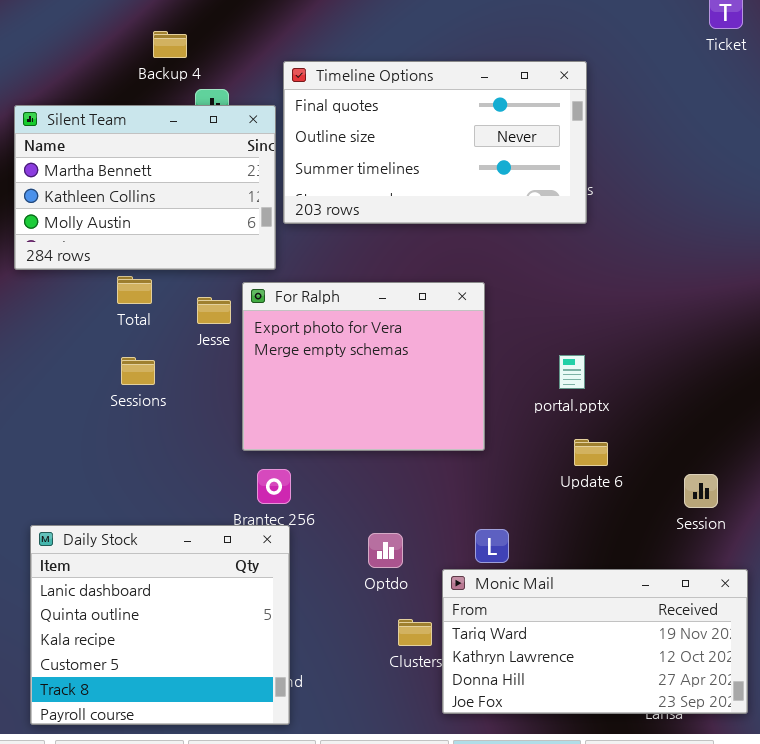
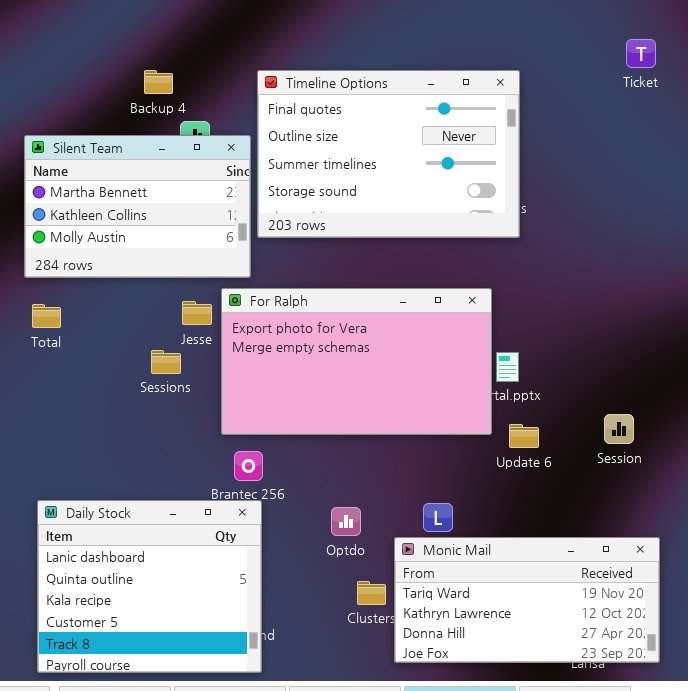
Timeline Options: [283,61,587,224] -> [257,70,520,238], resized
Total: [117,276,152,304] -> [32,304,61,328], moved
For Ralph: [242,282,485,451] -> [221,288,492,435], resized
Sessions: [121,357,155,385] -> [151,350,181,374], moved
Session: [684,474,718,508] -> [604,414,634,444], moved

